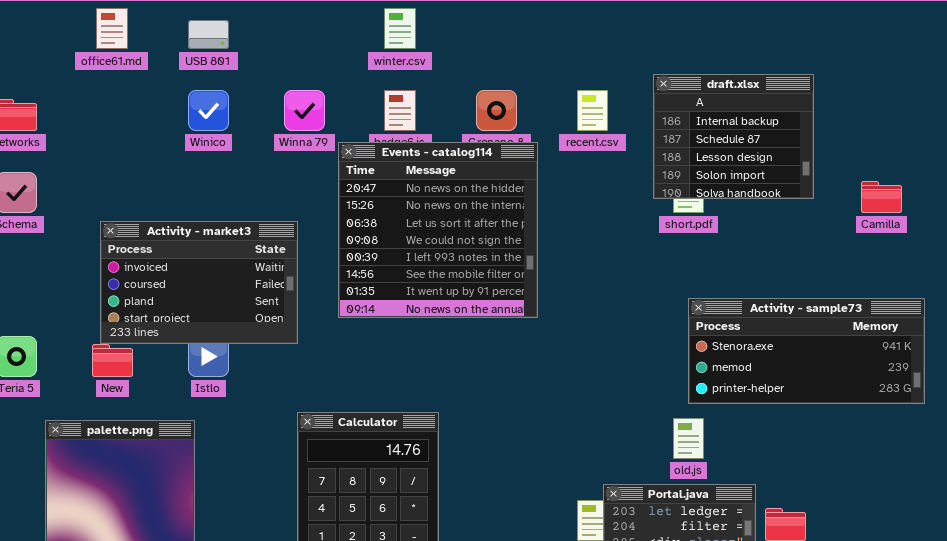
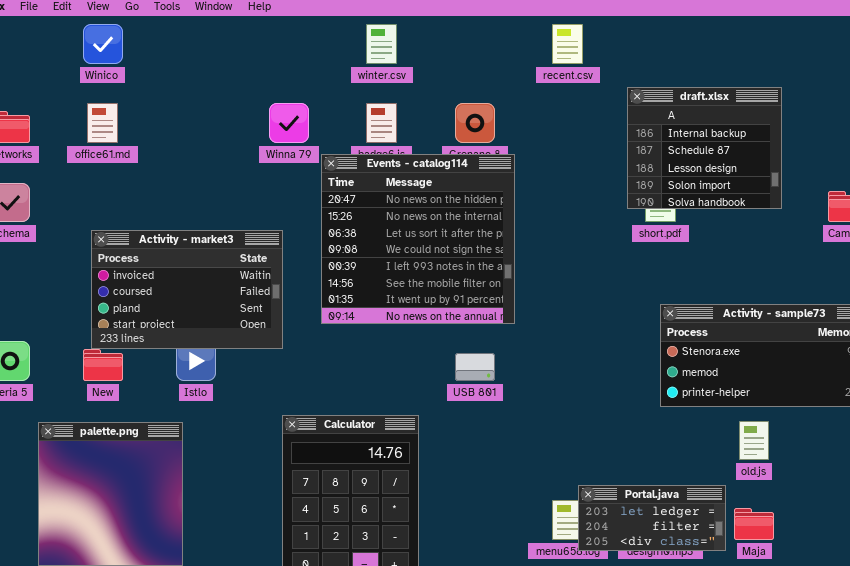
office61.md: [96,8,128,49] -> [87,103,118,143], moved
USB 801: [188,20,229,49] -> [455,353,495,381], moved
Winico: [188,90,229,131] -> [83,24,123,64], moved
recent.csv: [577,90,608,131] -> [552,24,583,64], moved
old.js: [673,418,704,459] -> [739,421,769,460], moved

